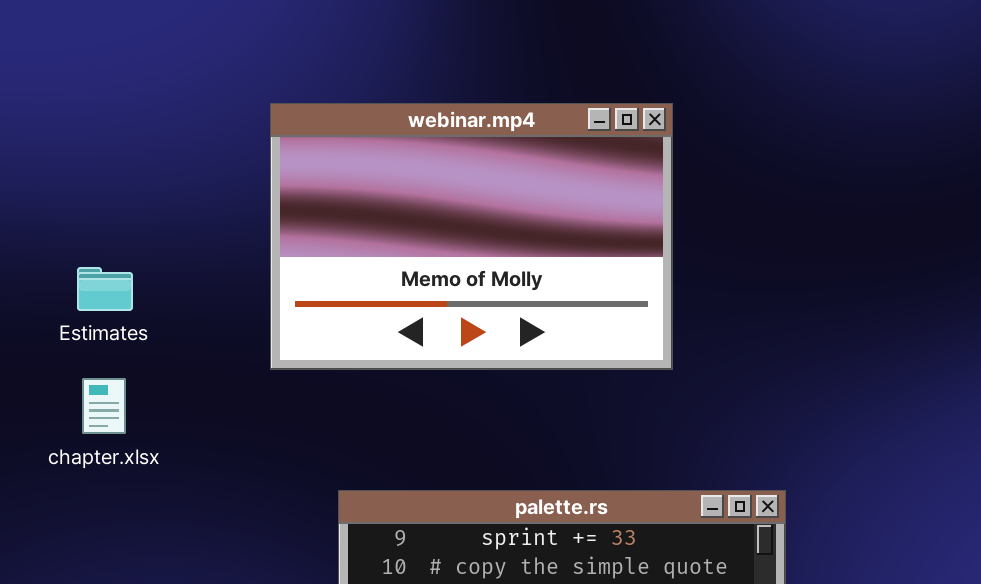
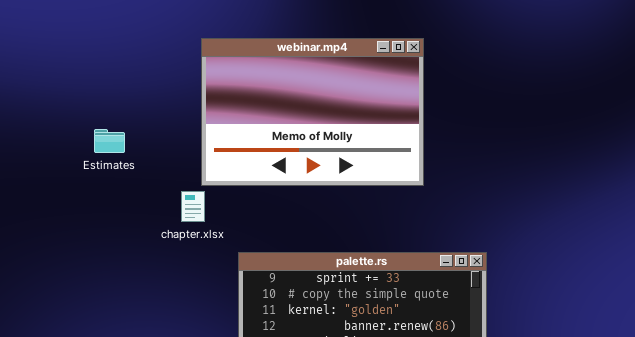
chapter.xlsx: [82,378,126,434] -> [181,191,205,222], moved

